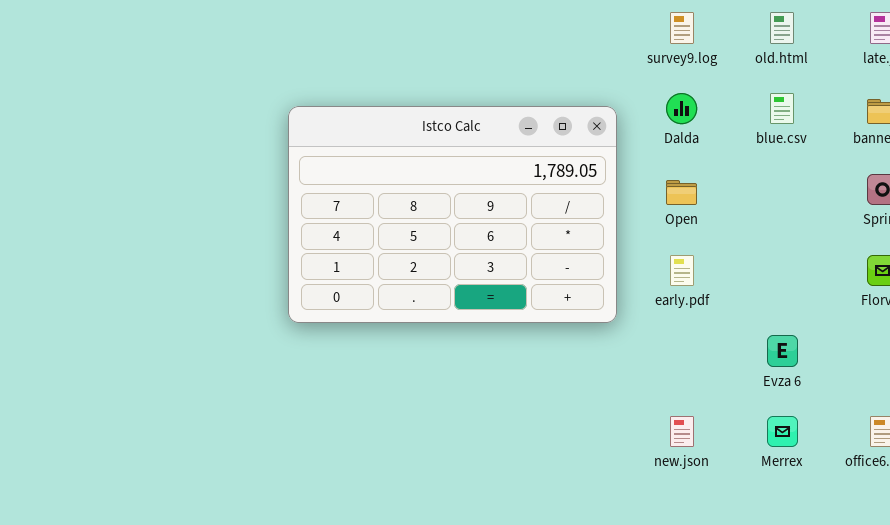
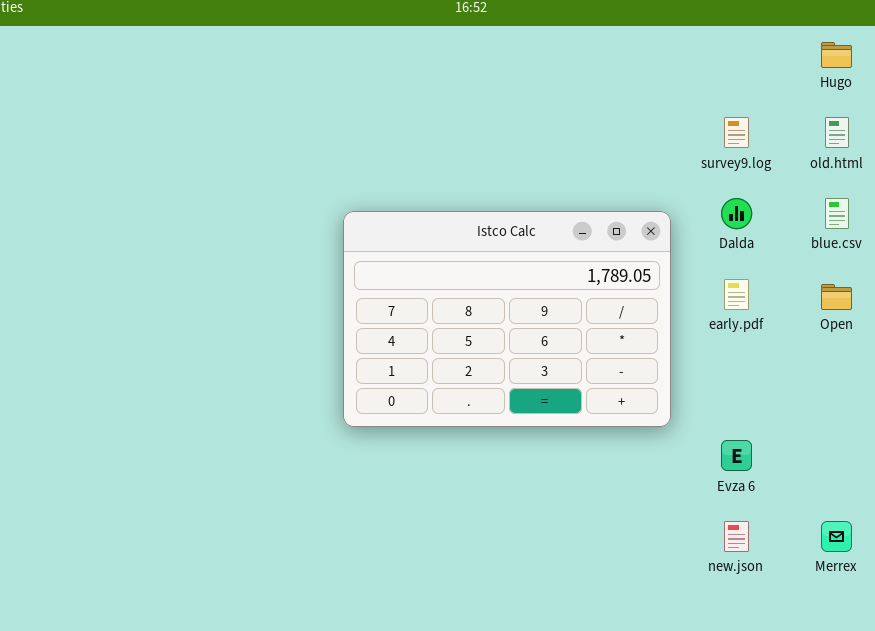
Open: [666,180,697,205] -> [821,284,852,310], moved
early.pdf: [670,255,694,286] -> [724,279,749,310], moved
Evza 6: [767,335,798,367] -> [721,440,752,471], moved

